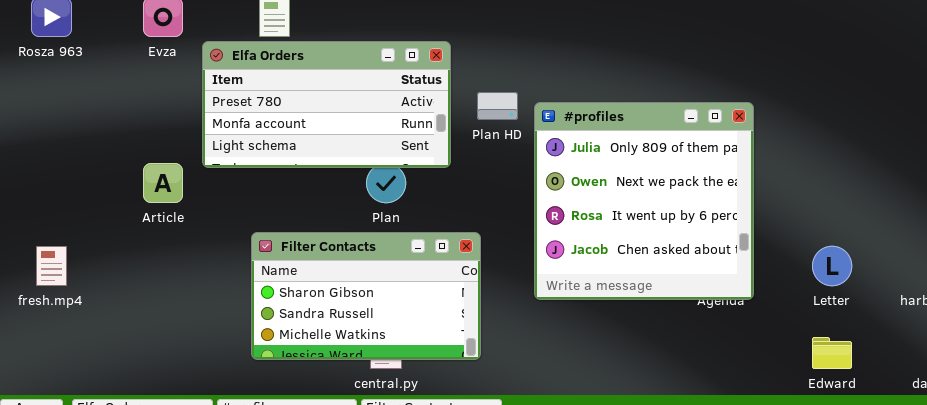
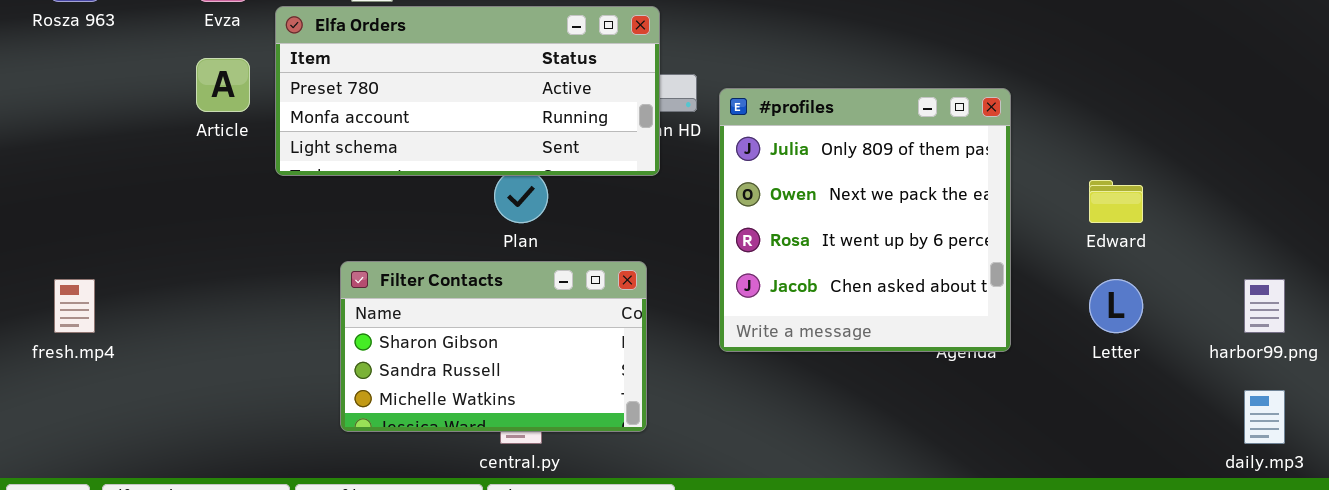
Elfa Orders: [202,41,451,168] -> [275,6,660,176], resized
Article: [143,163,183,203] -> [196,58,250,112], moved
Edward: [812,337,852,369] -> [1089,180,1143,223], moved

